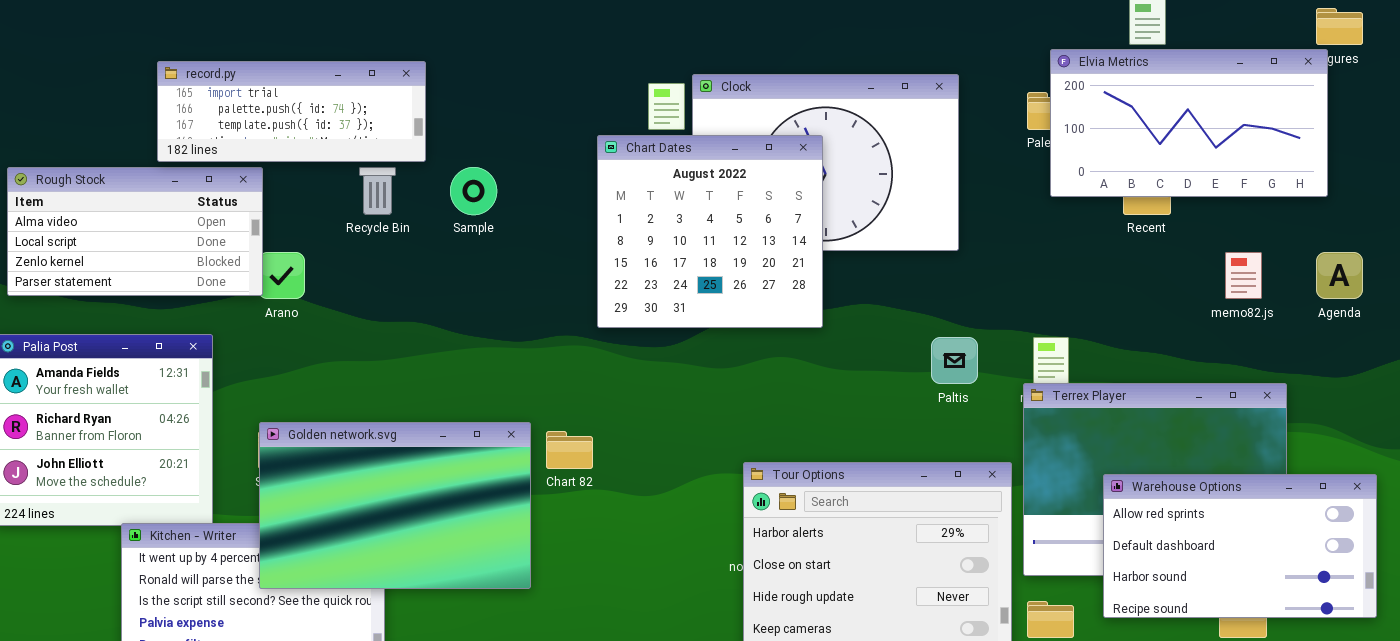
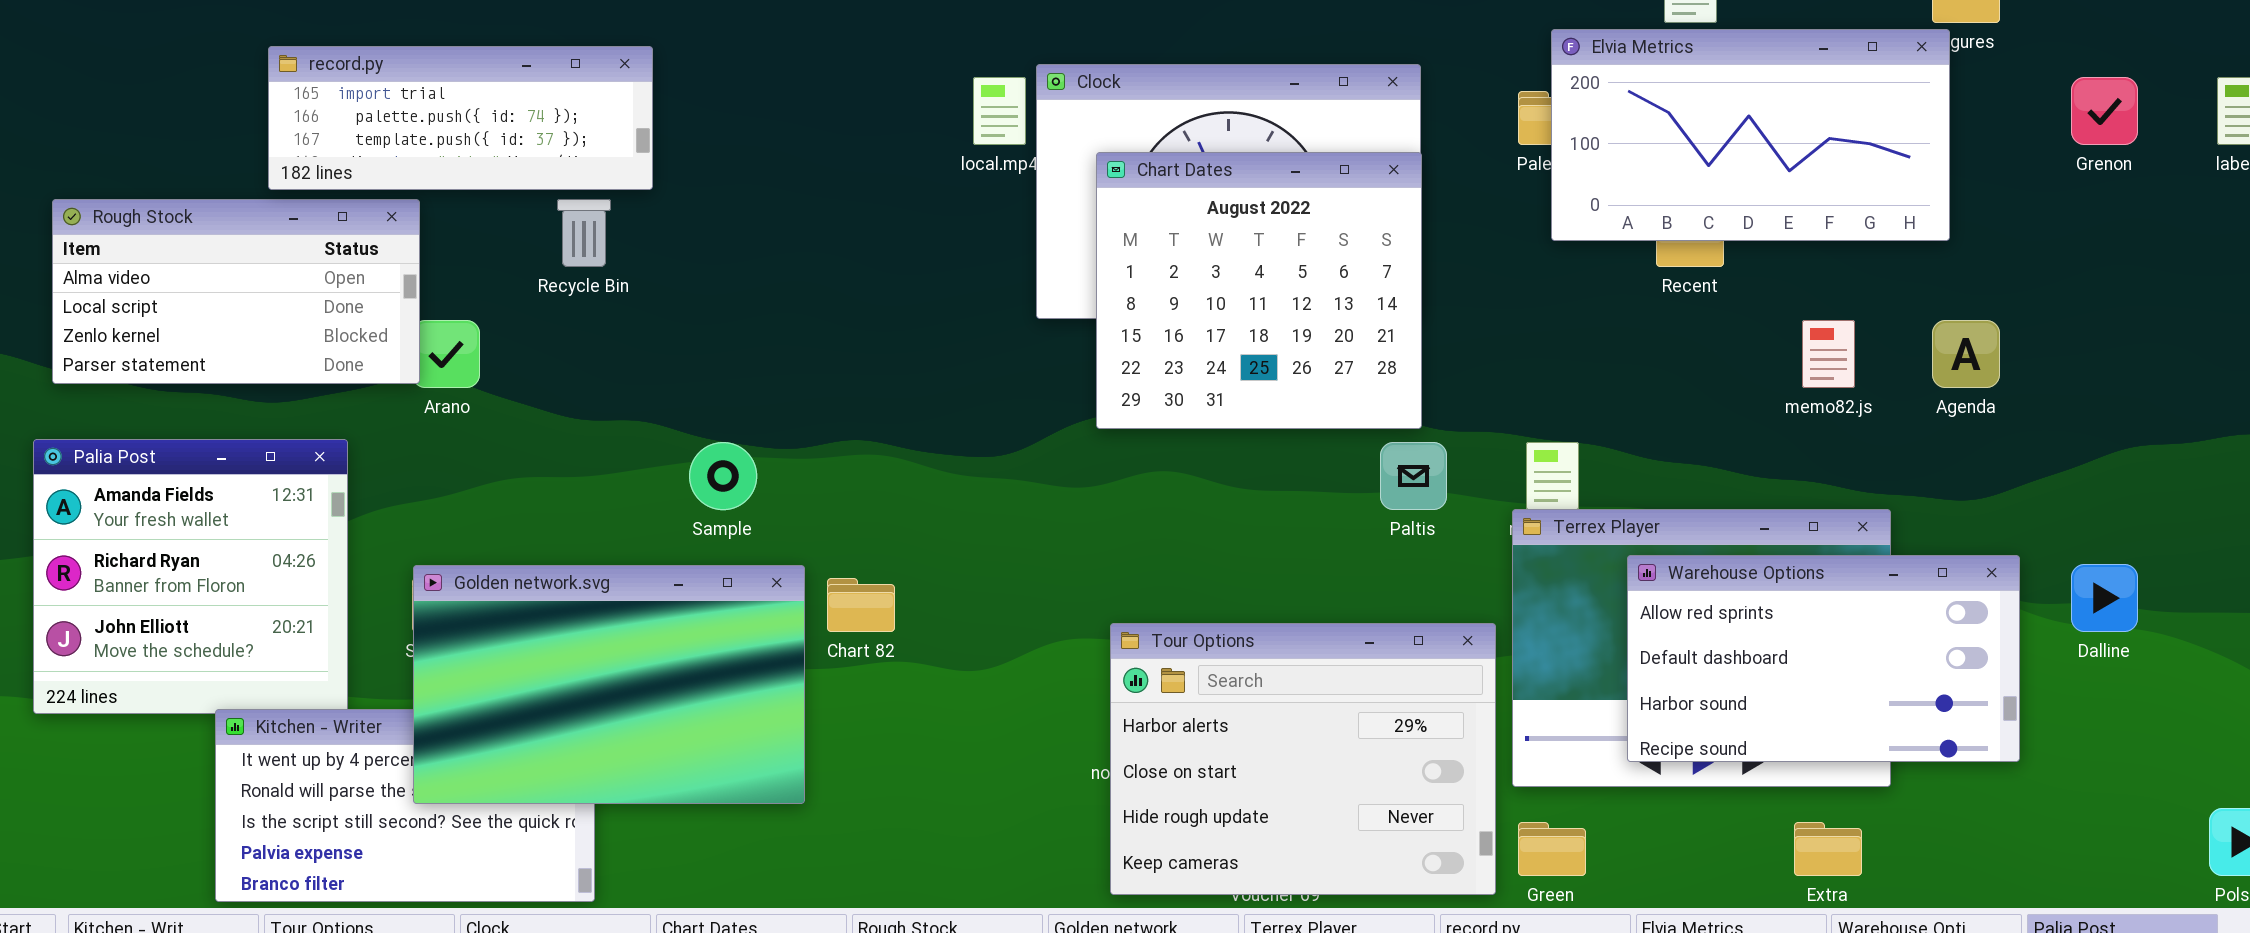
Chart Dates: [597,135,823,328] -> [1096,152,1422,429], moved
Sample: [450,167,497,215] -> [689,442,757,510], moved
Warehouse Options: [1103,474,1377,618] -> [1627,555,2020,762], moved

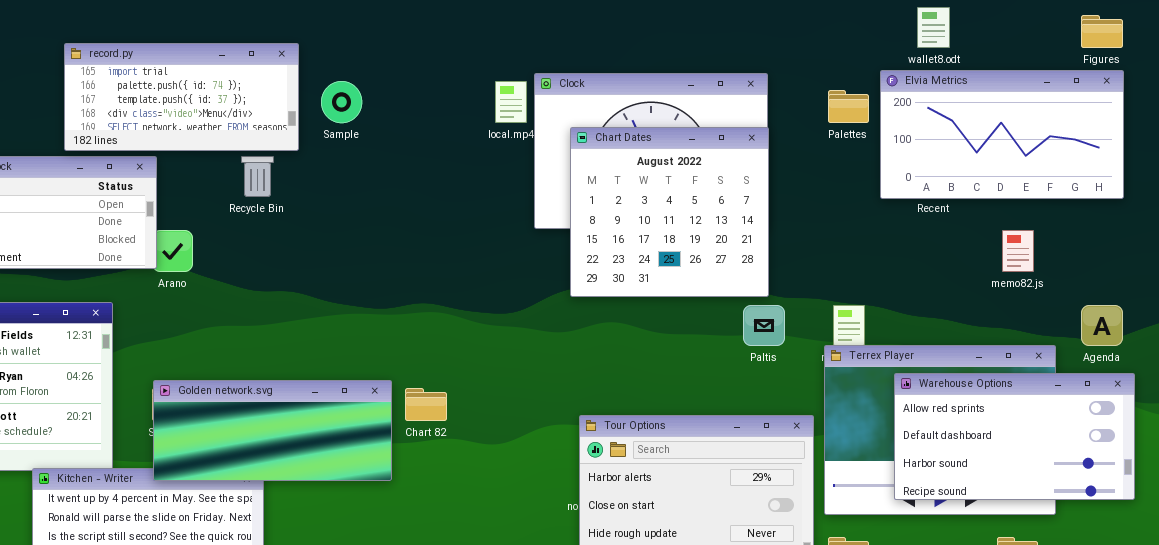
Elvia Metrics: [1551,29,1950,241] -> [880,70,1124,199], moved
record.py: [268,46,653,190] -> [64,43,299,151], resized
Agenda: [1932,320,2000,388] -> [1081,305,1123,346], moved
Sample: [689,442,757,510] -> [321,81,362,123], moved
Golden network.svg: [413,565,805,804] -> [153,380,392,481], resized

